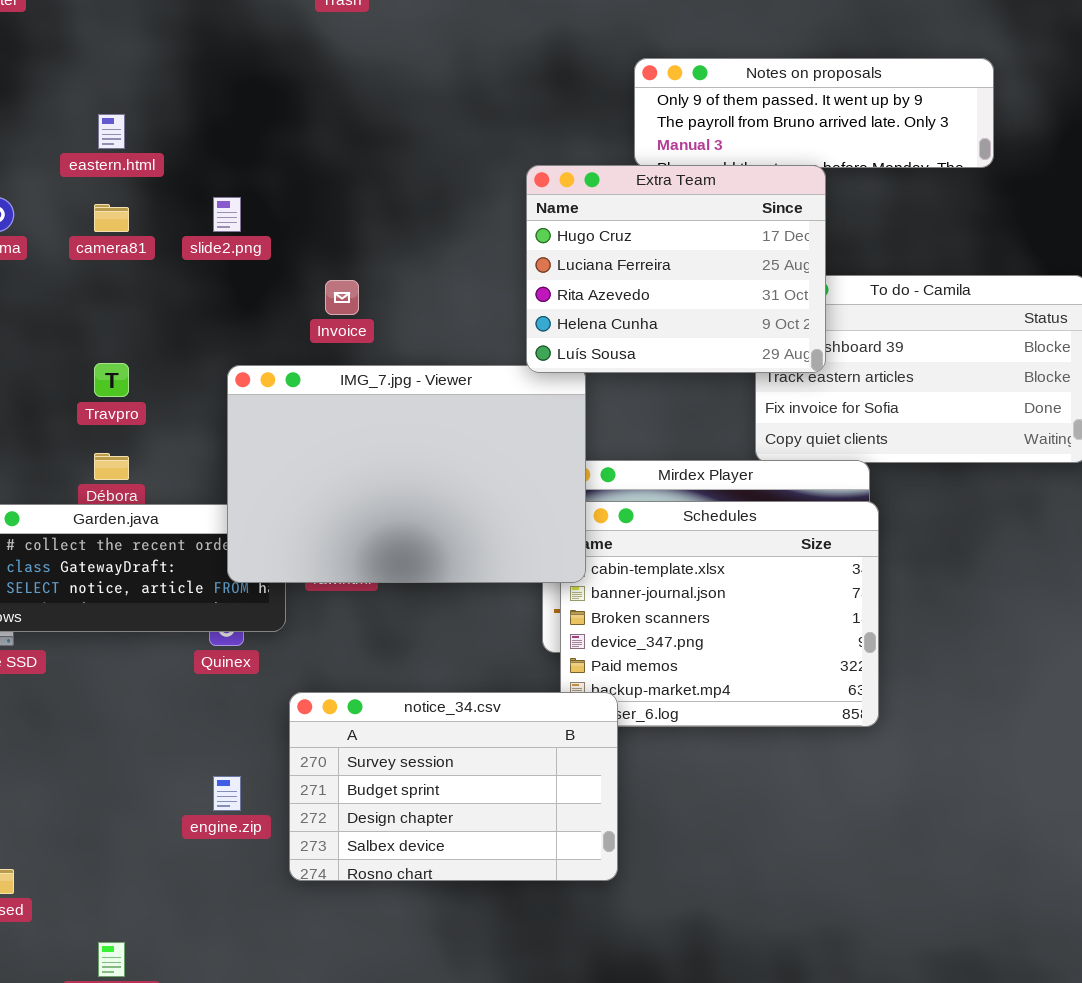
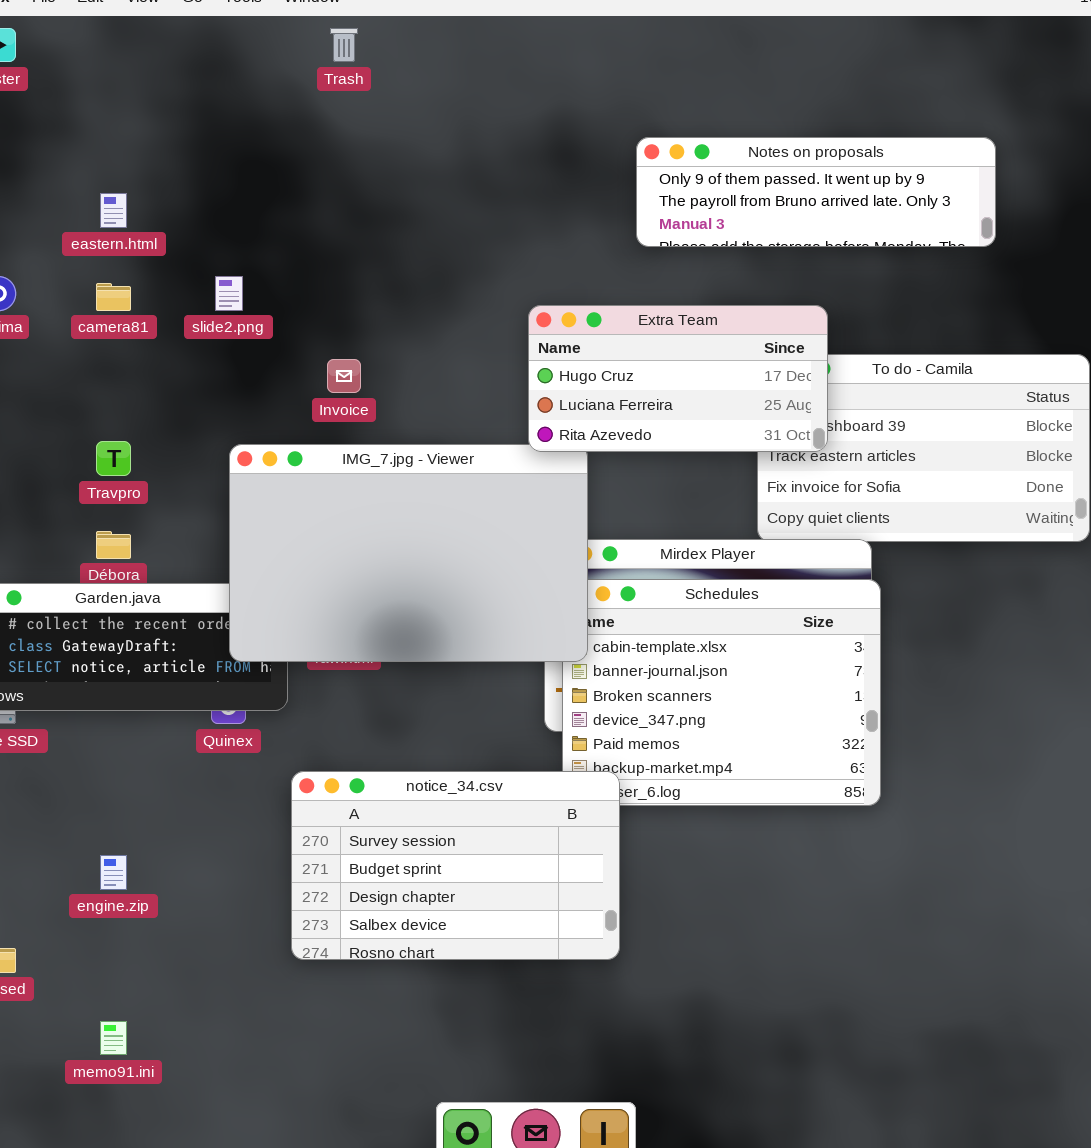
Extra Team: [526,165,826,373] -> [528,305,828,452], resized
engine.zip: [213,776,241,811] -> [100,855,127,890], moved

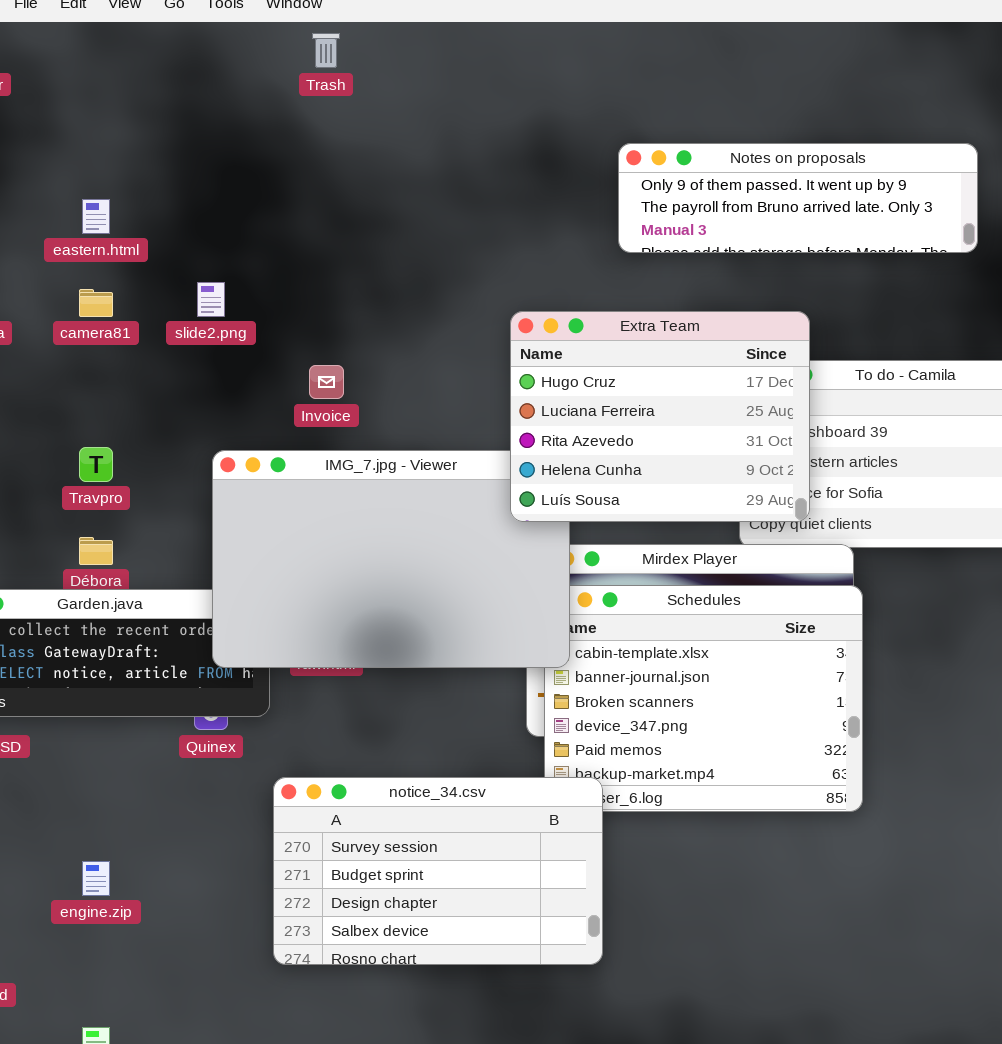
Extra Team: [528,305,828,452] -> [510,311,810,522], resized

